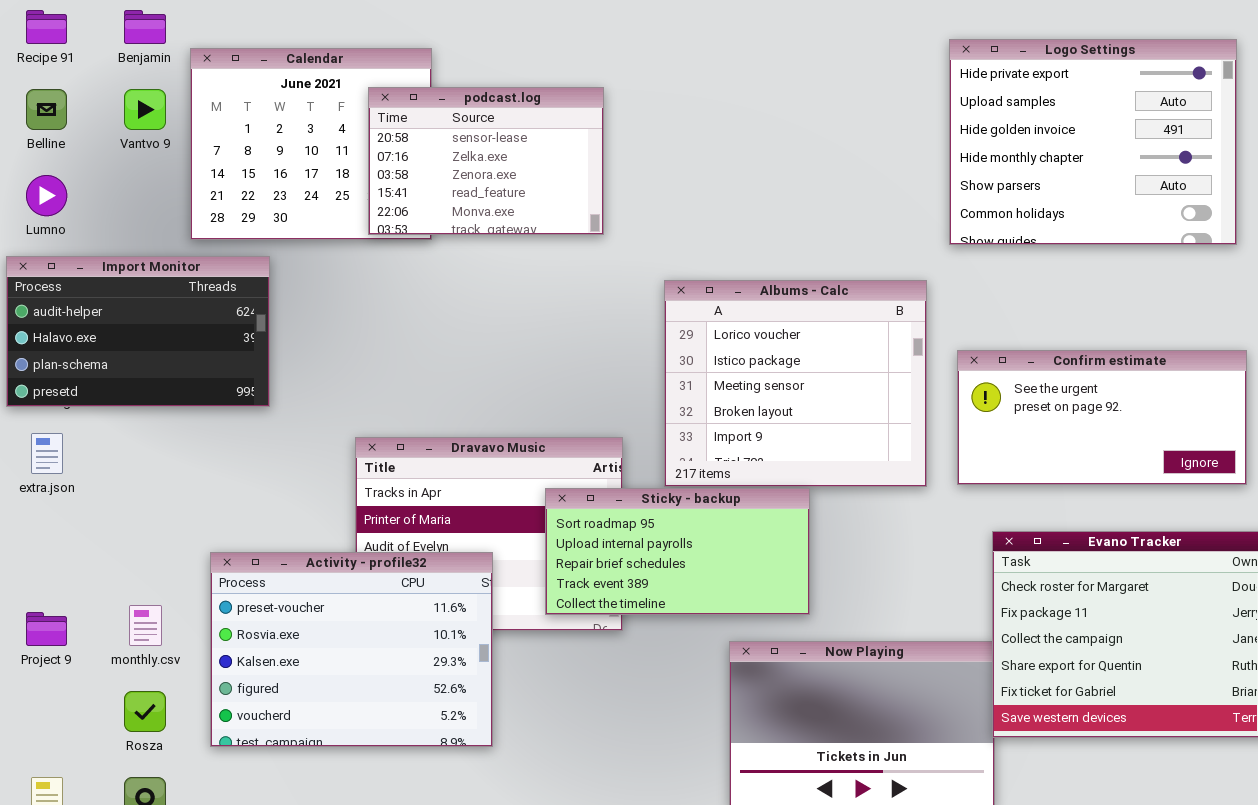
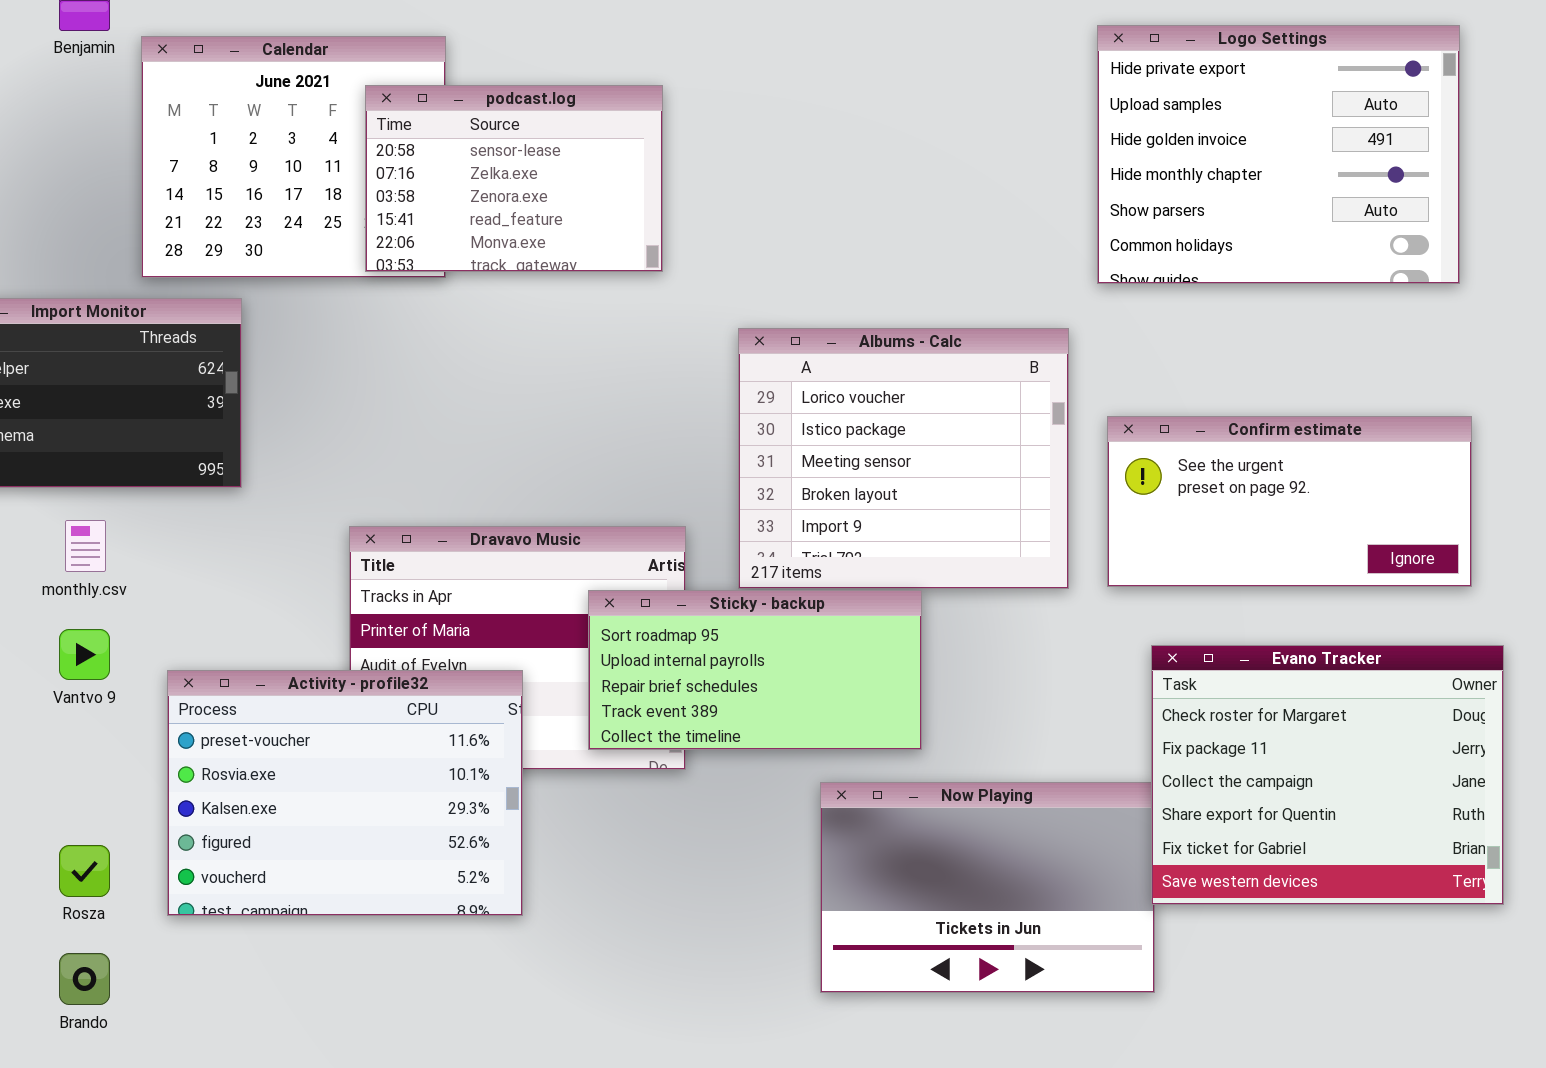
Vantvo 9: [124,89,166,130] -> [59,629,110,680], moved
monthly.csv: [129,605,162,646] -> [65,520,106,572], moved

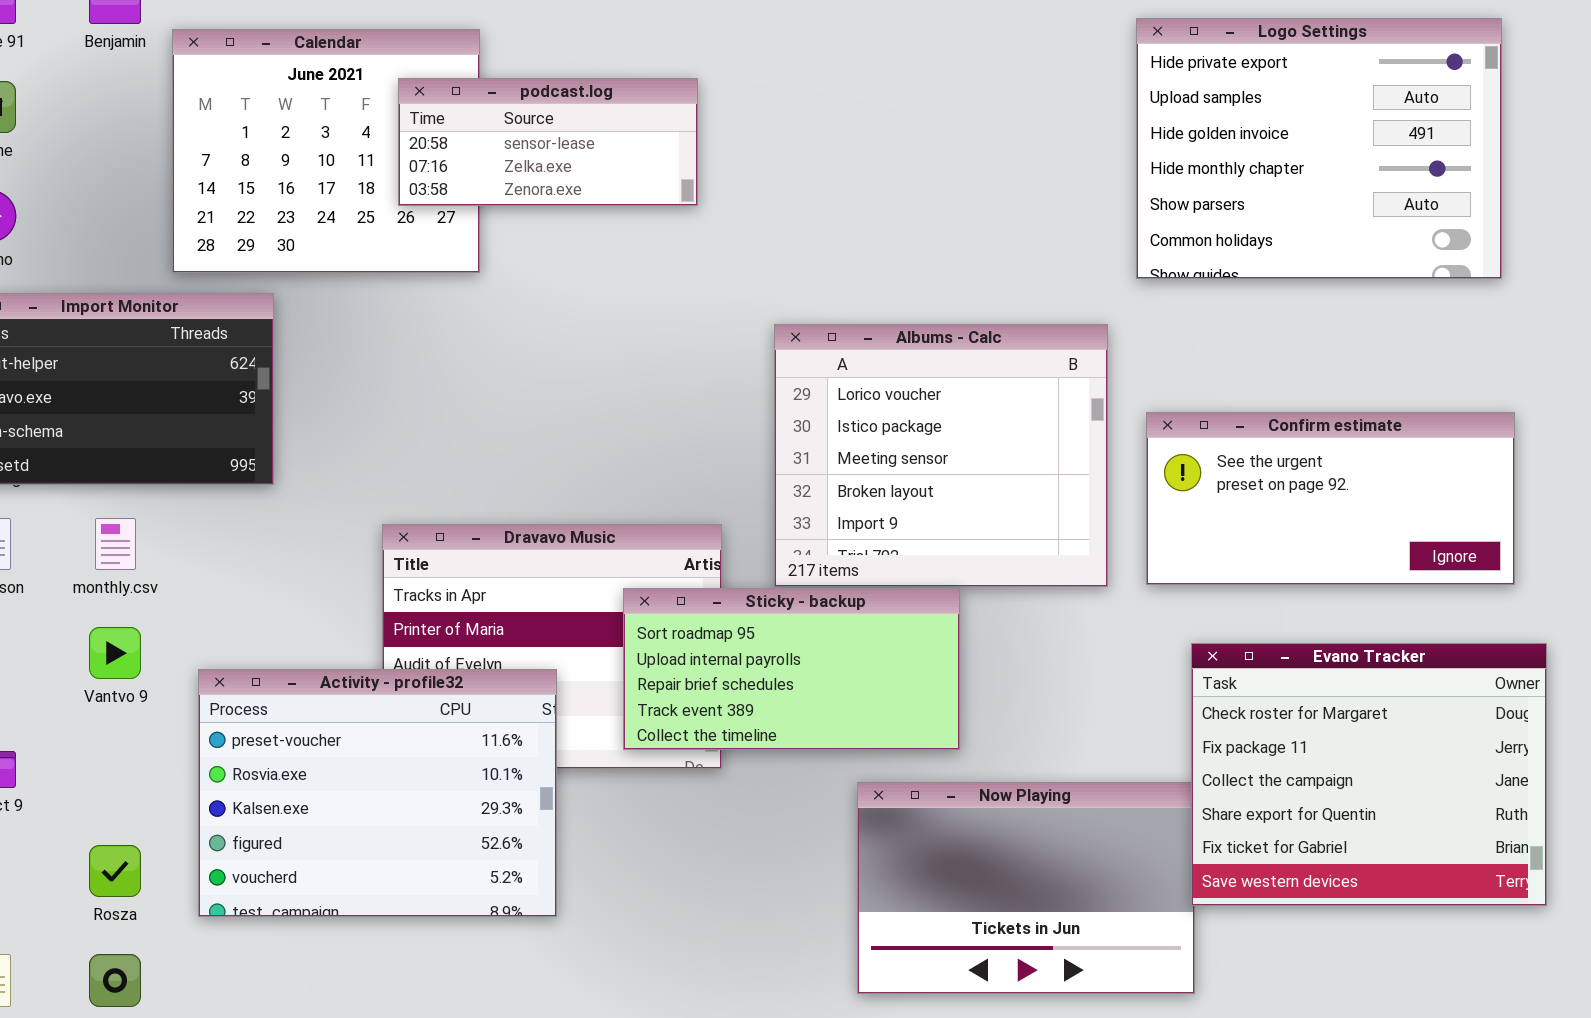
podcast.log: [365,85,663,272] -> [398,78,698,206], resized

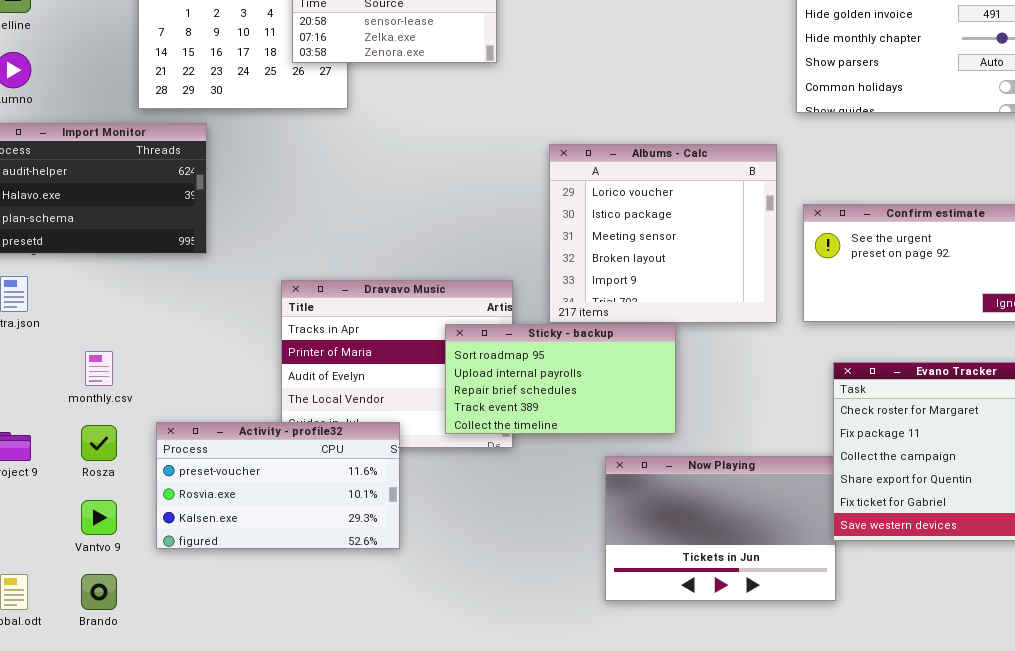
monthly.csv: [95,518,136,570] -> [85,351,113,386], moved
Vantvo 9: [89,627,141,679] -> [81,500,117,535], moved
Activity - profile32: [198,669,557,917] -> [156,422,400,549], resized
Rosza: [89,845,141,897] -> [81,425,117,461], moved

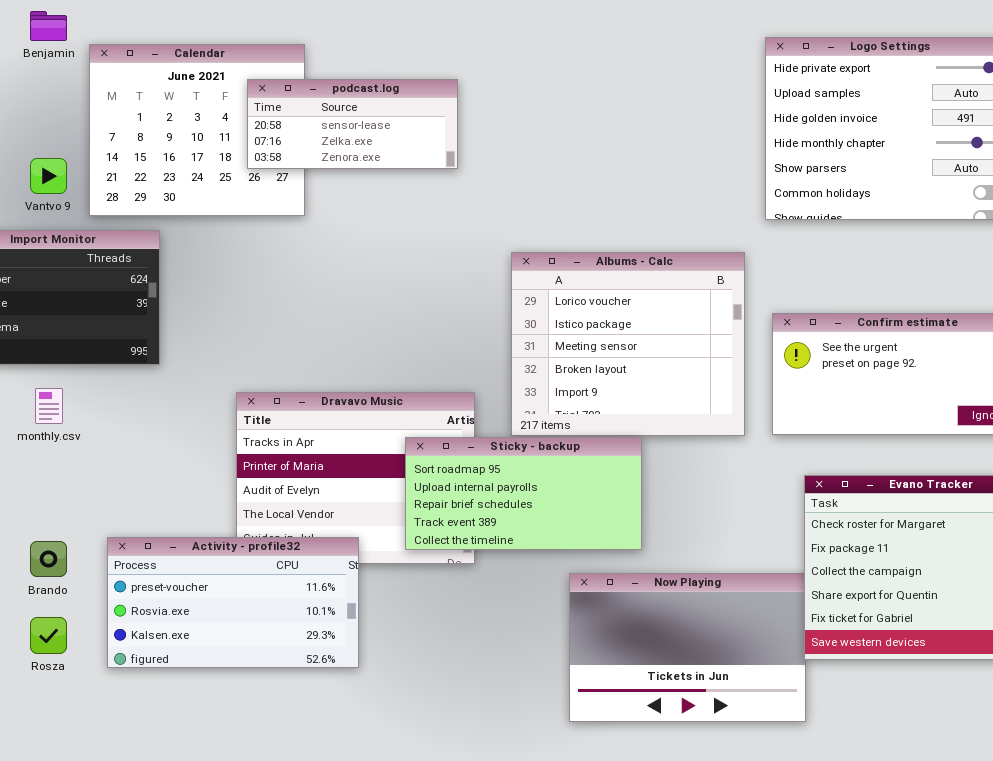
monthly.csv: [85,351,113,386] -> [35,388,63,424], moved
Rosza: [81,425,117,461] -> [30,617,67,654], moved
Vantvo 9: [81,500,117,535] -> [30,158,67,194], moved
Brando: [81,574,117,610] -> [30,541,67,577], moved

